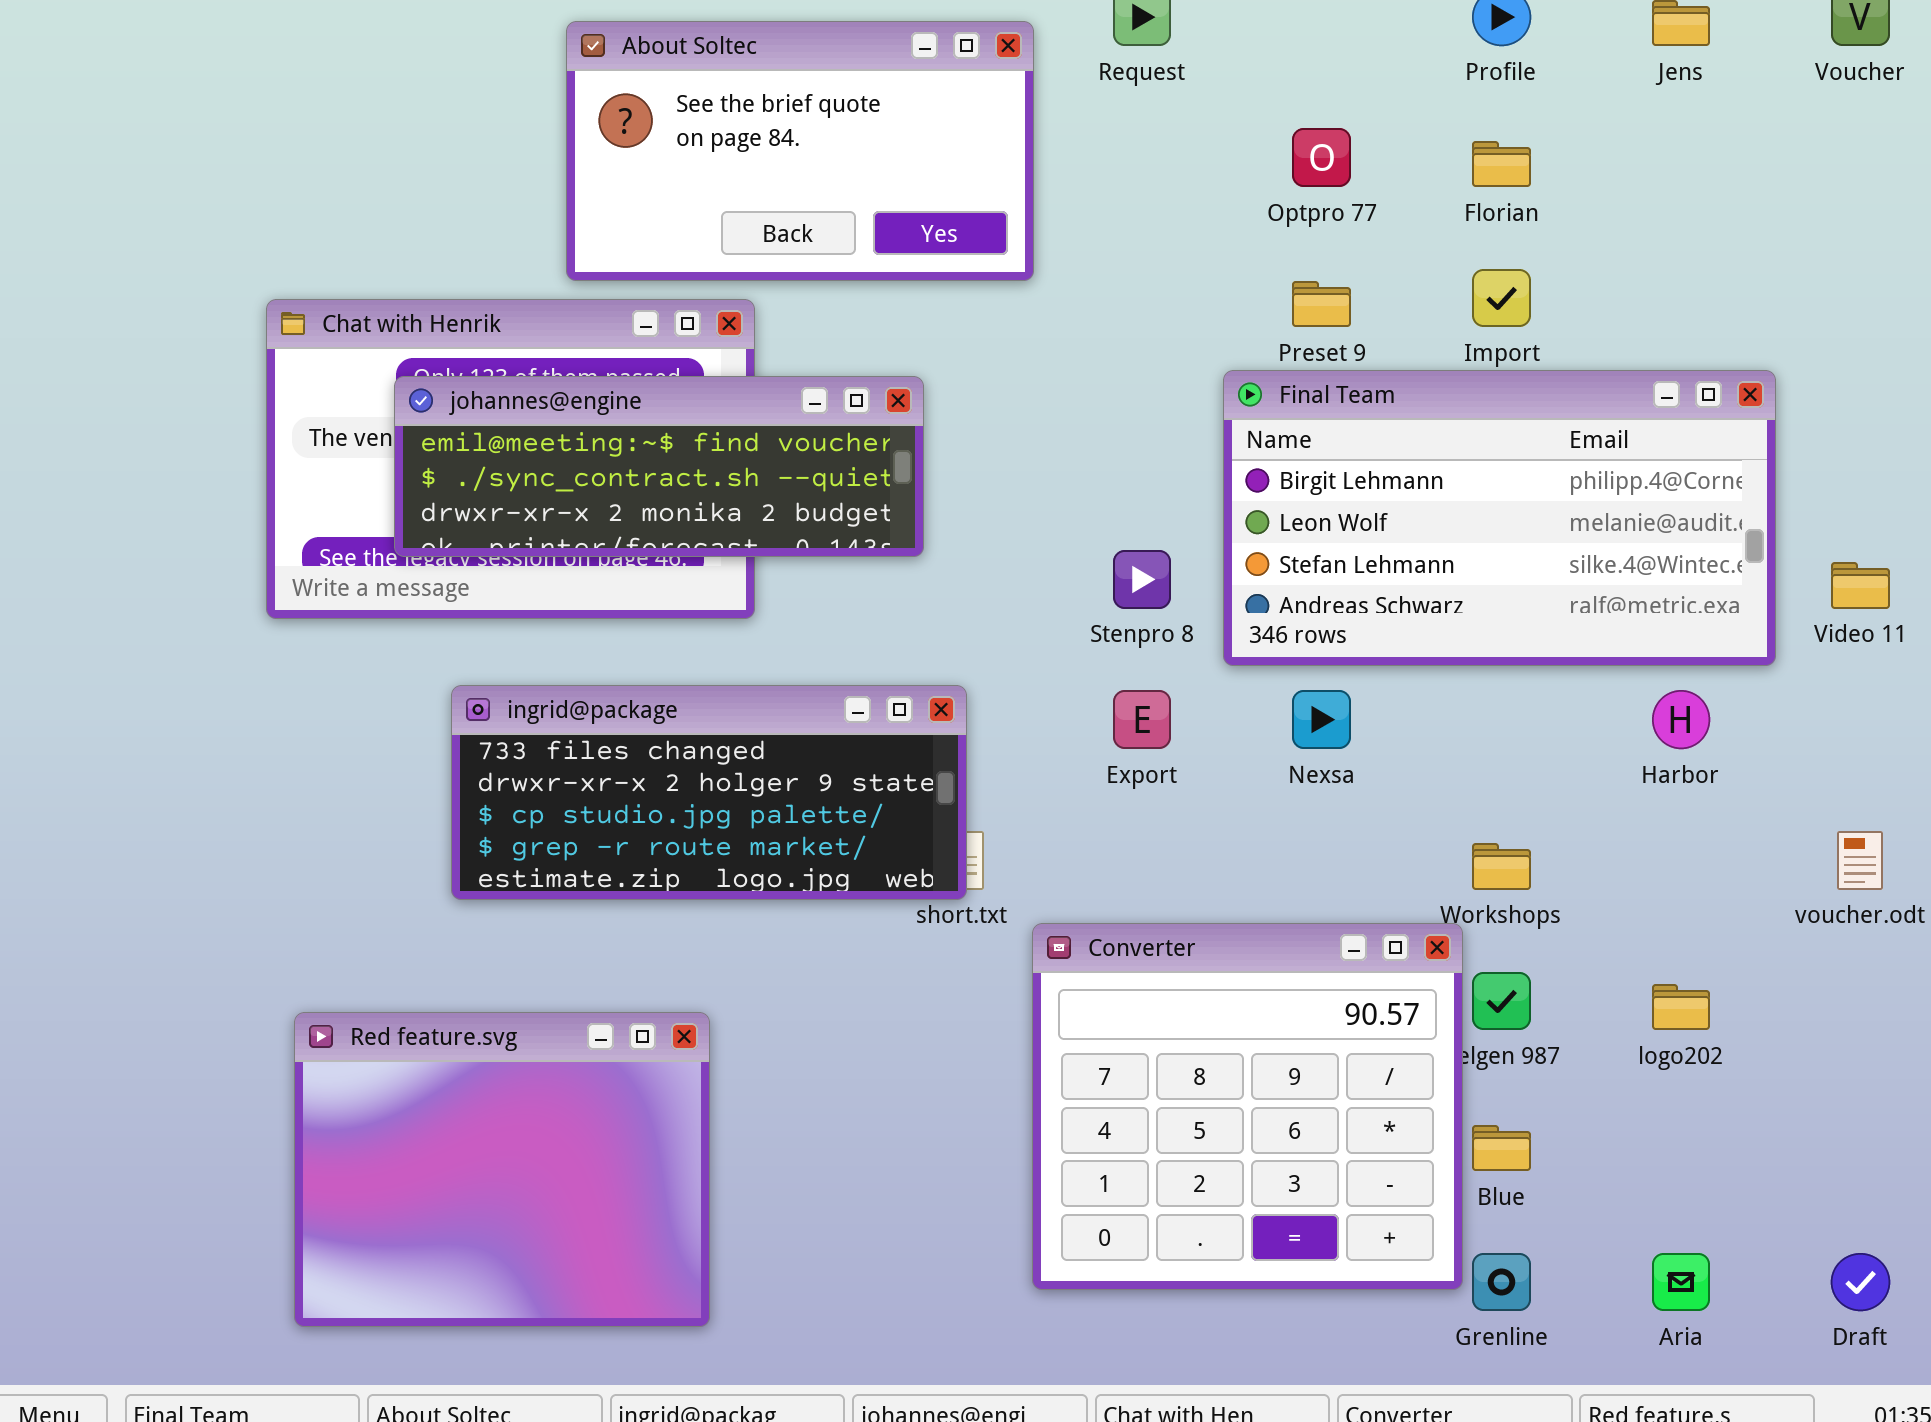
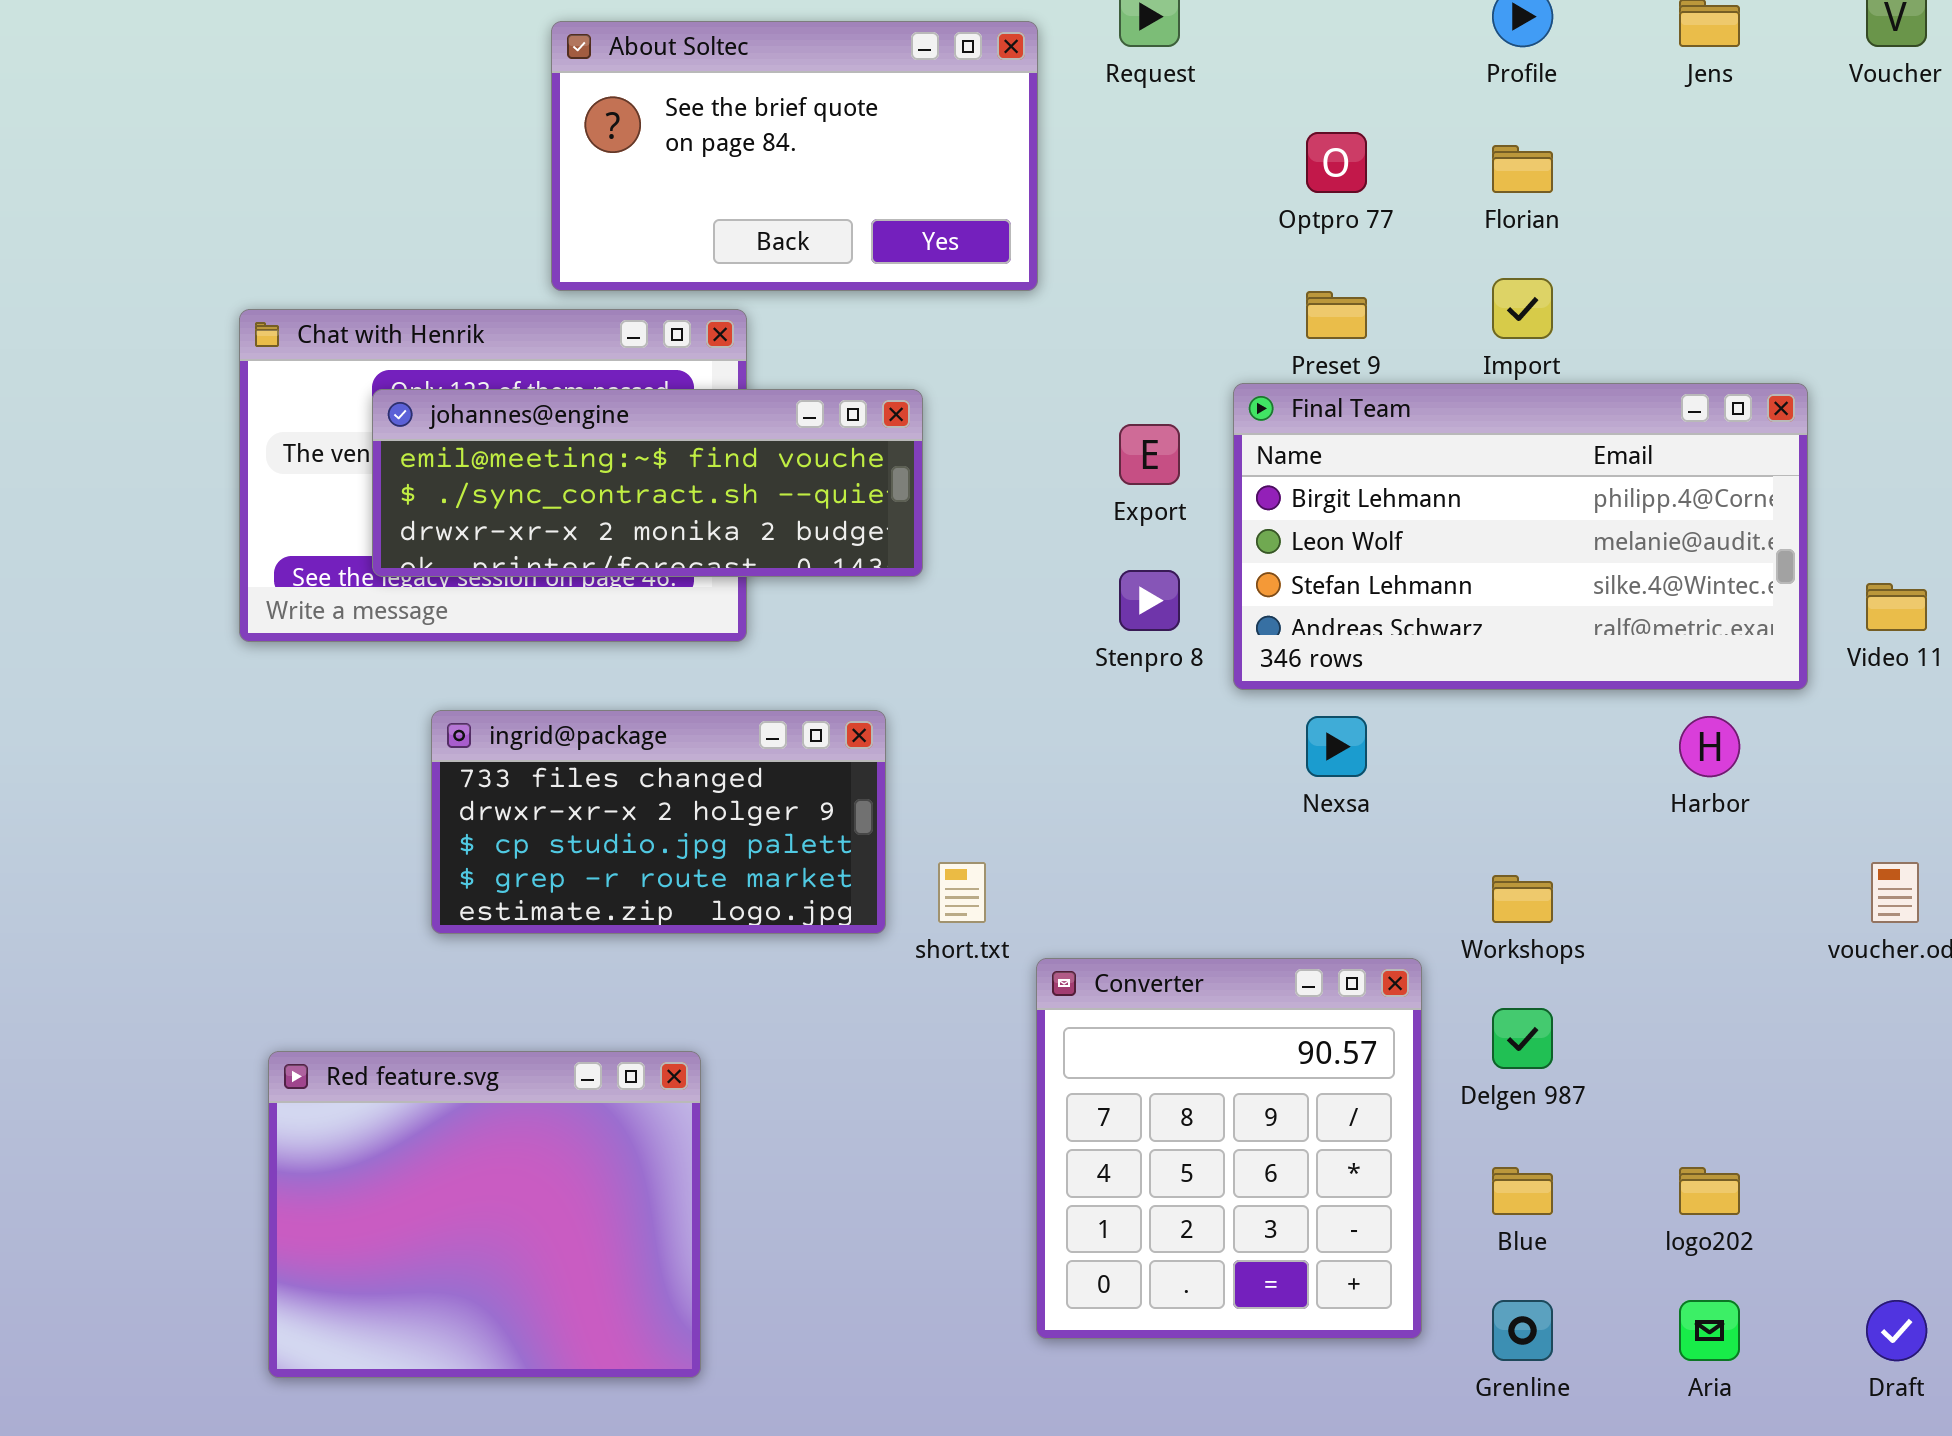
ingrid@package: [451,685,967,900] -> [431,710,886,934], resized
Export: [1113,690,1171,749] -> [1119,424,1180,485], moved
Converter: [1032,923,1463,1290] -> [1036,958,1422,1339], resized
logo202: [1652,984,1710,1030] -> [1679,1167,1740,1215], moved

